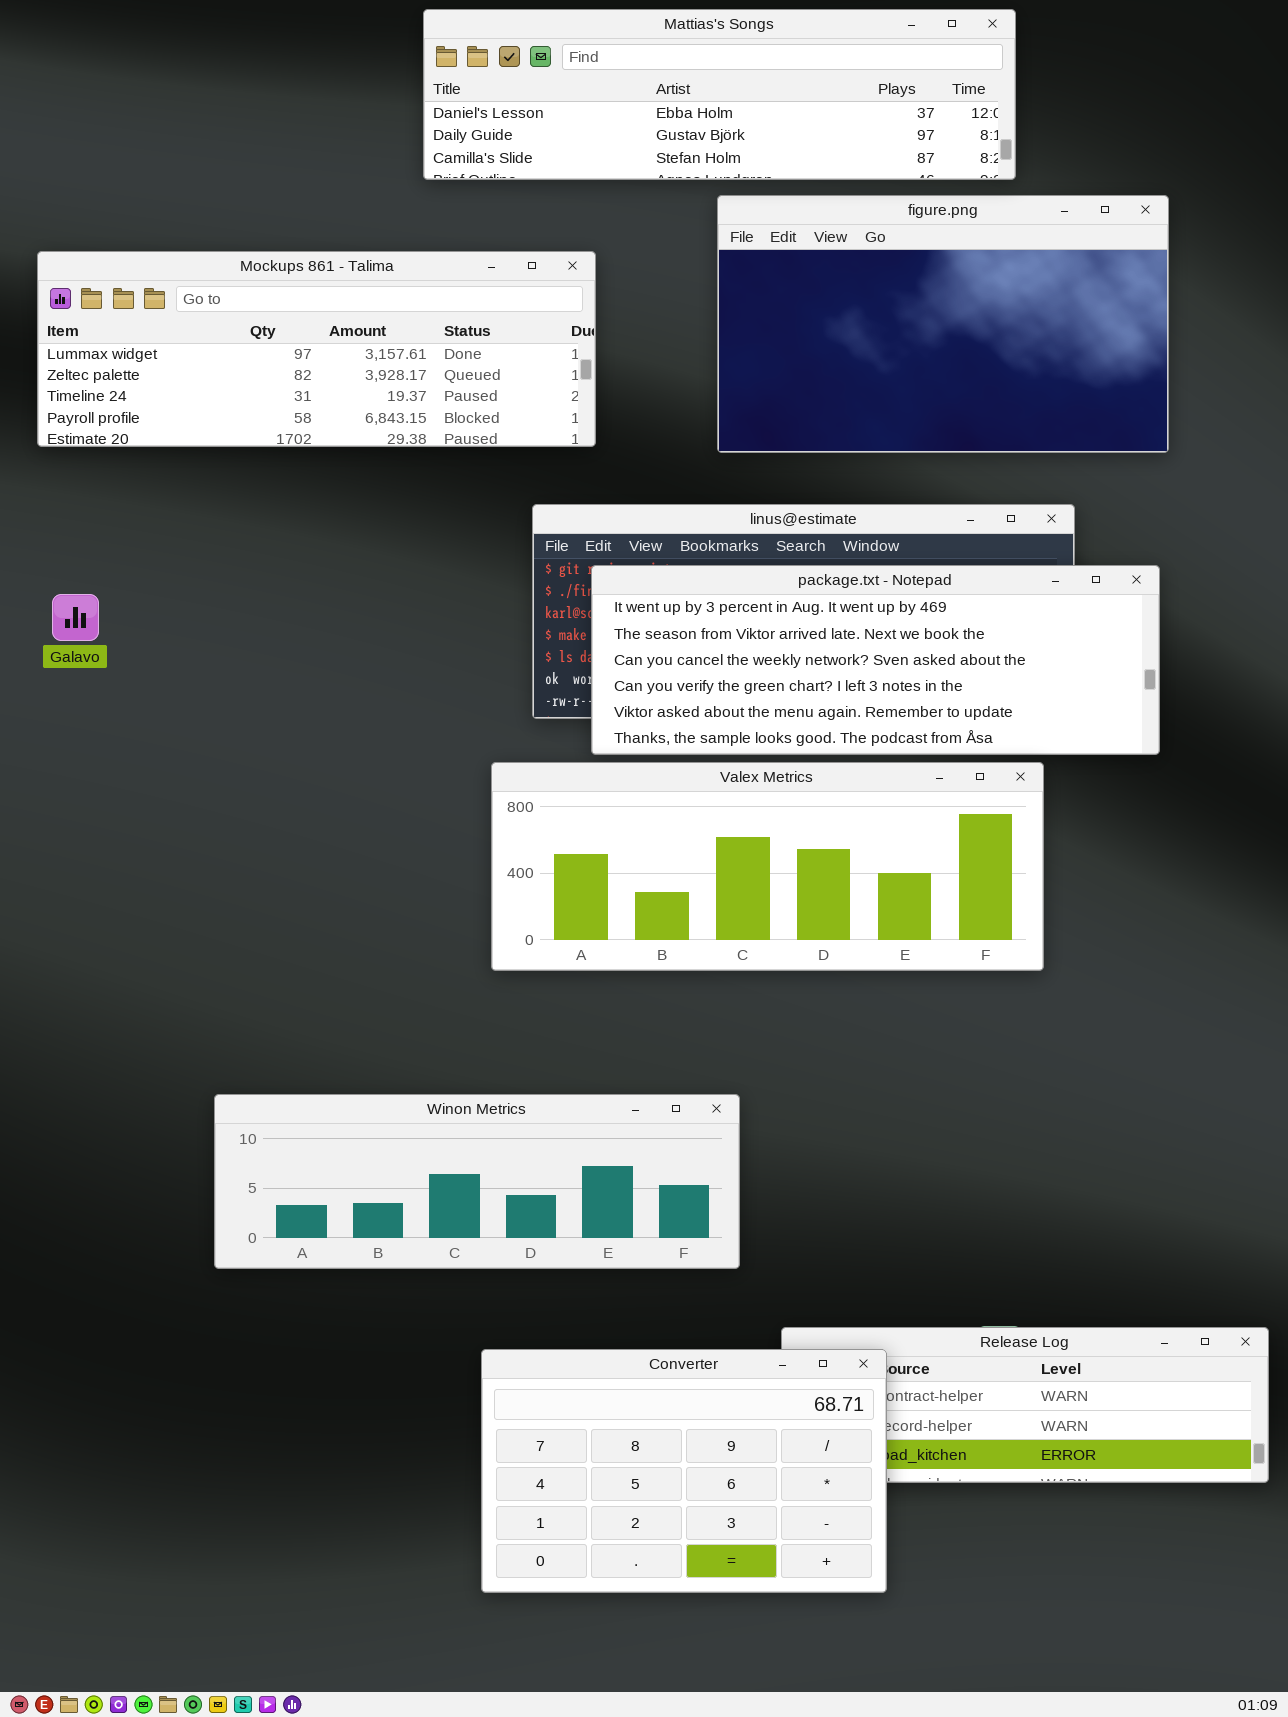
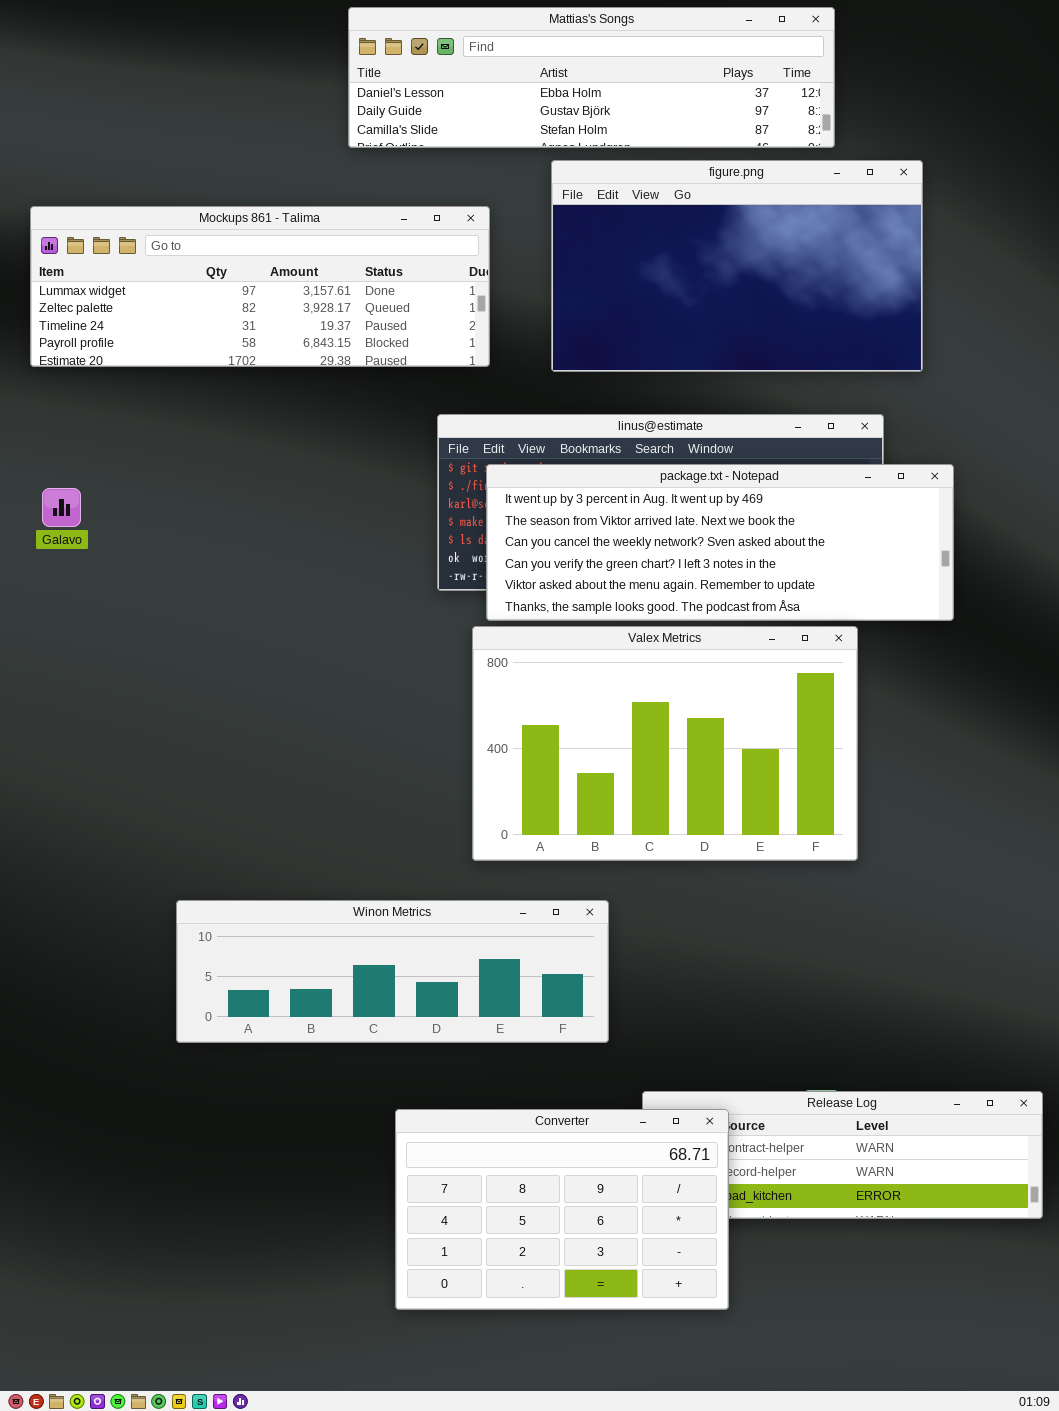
figure.png: [717,195,1169,453] -> [551,160,923,372], moved
Valex Metrics: [491,762,1044,971] -> [472,626,858,861], resized

